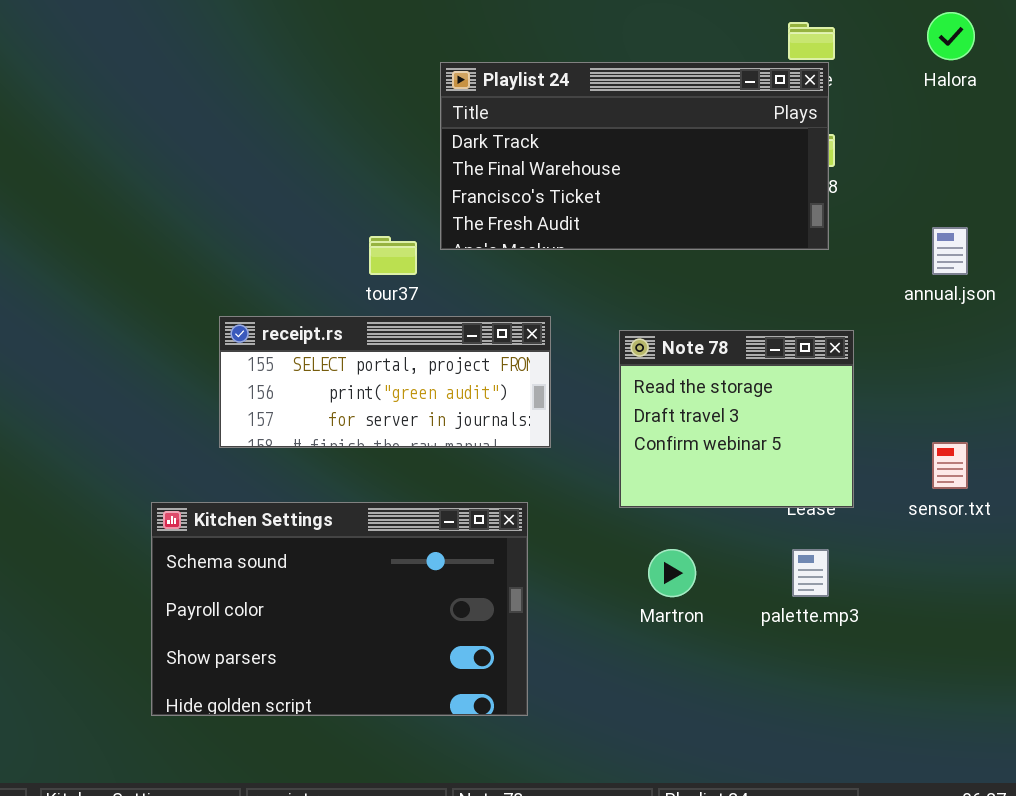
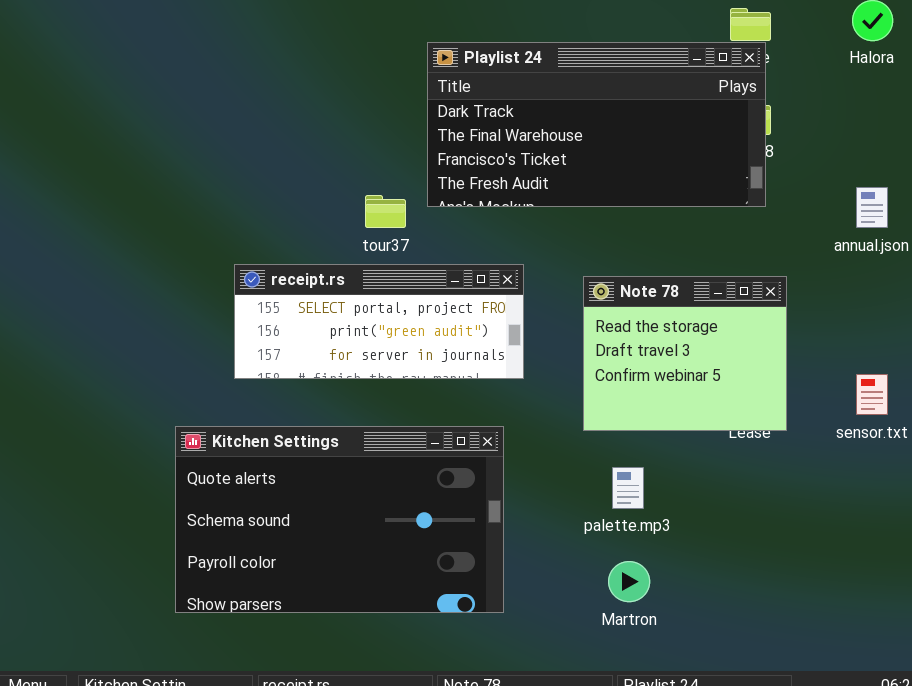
Kitchen Settings: [151,502,528,716] -> [175,426,504,613], scrolled up 1 row
Martron: [648,549,696,597] -> [608,561,650,602], moved
palette.mp3: [792,549,829,597] -> [612,467,644,509], moved

